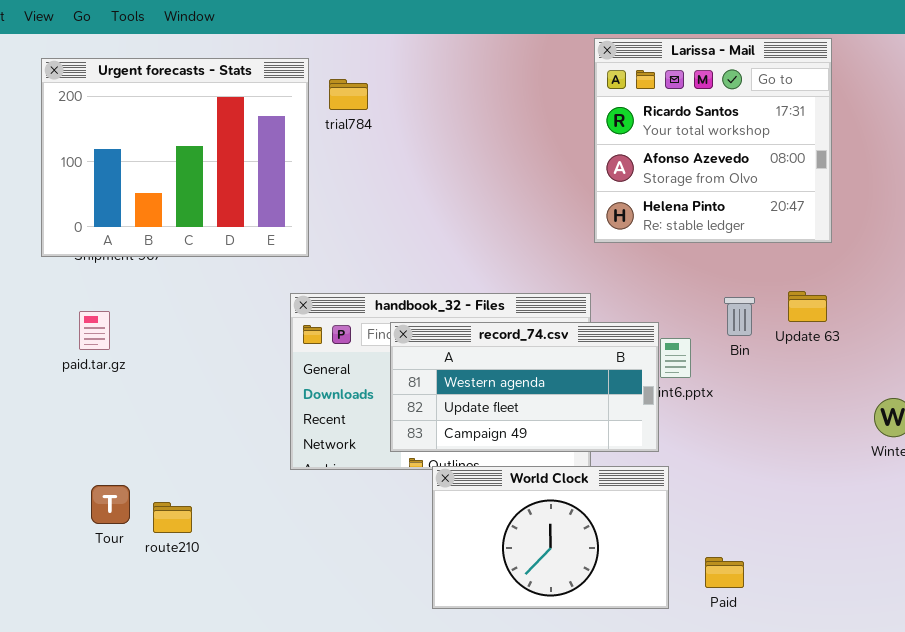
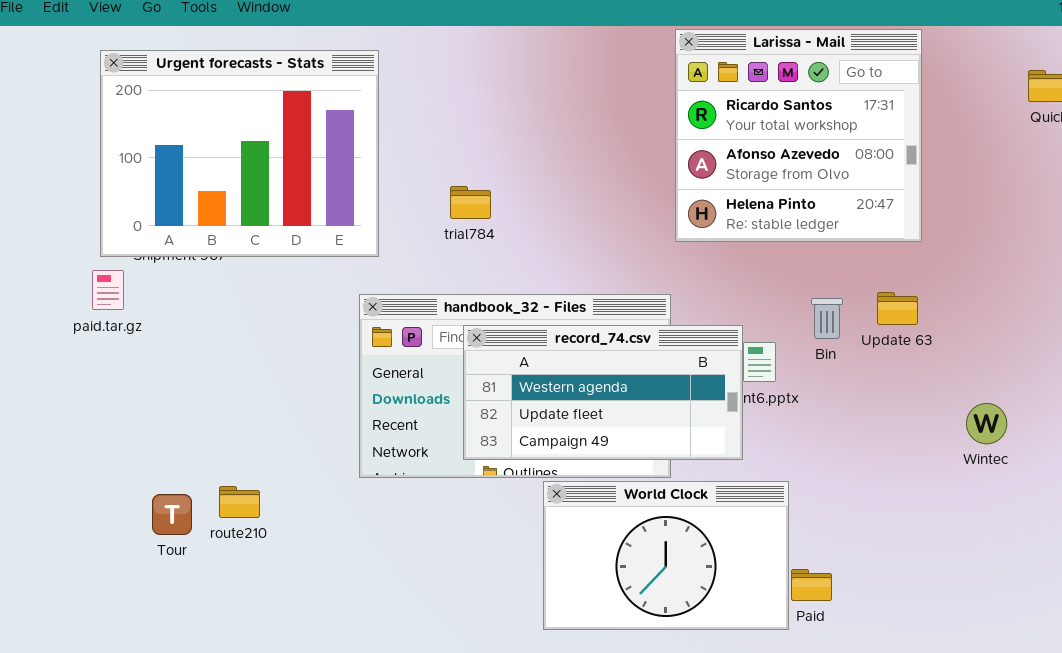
trial784: [329,79,368,110] -> [450,186,491,219], moved
paid.tar.gz: [79,311,110,350] -> [92,270,124,310], moved
World Clock: [432,466,669,609] -> [543,481,789,630], moved
route210: [153,502,192,533] -> [219,486,260,518], moved

